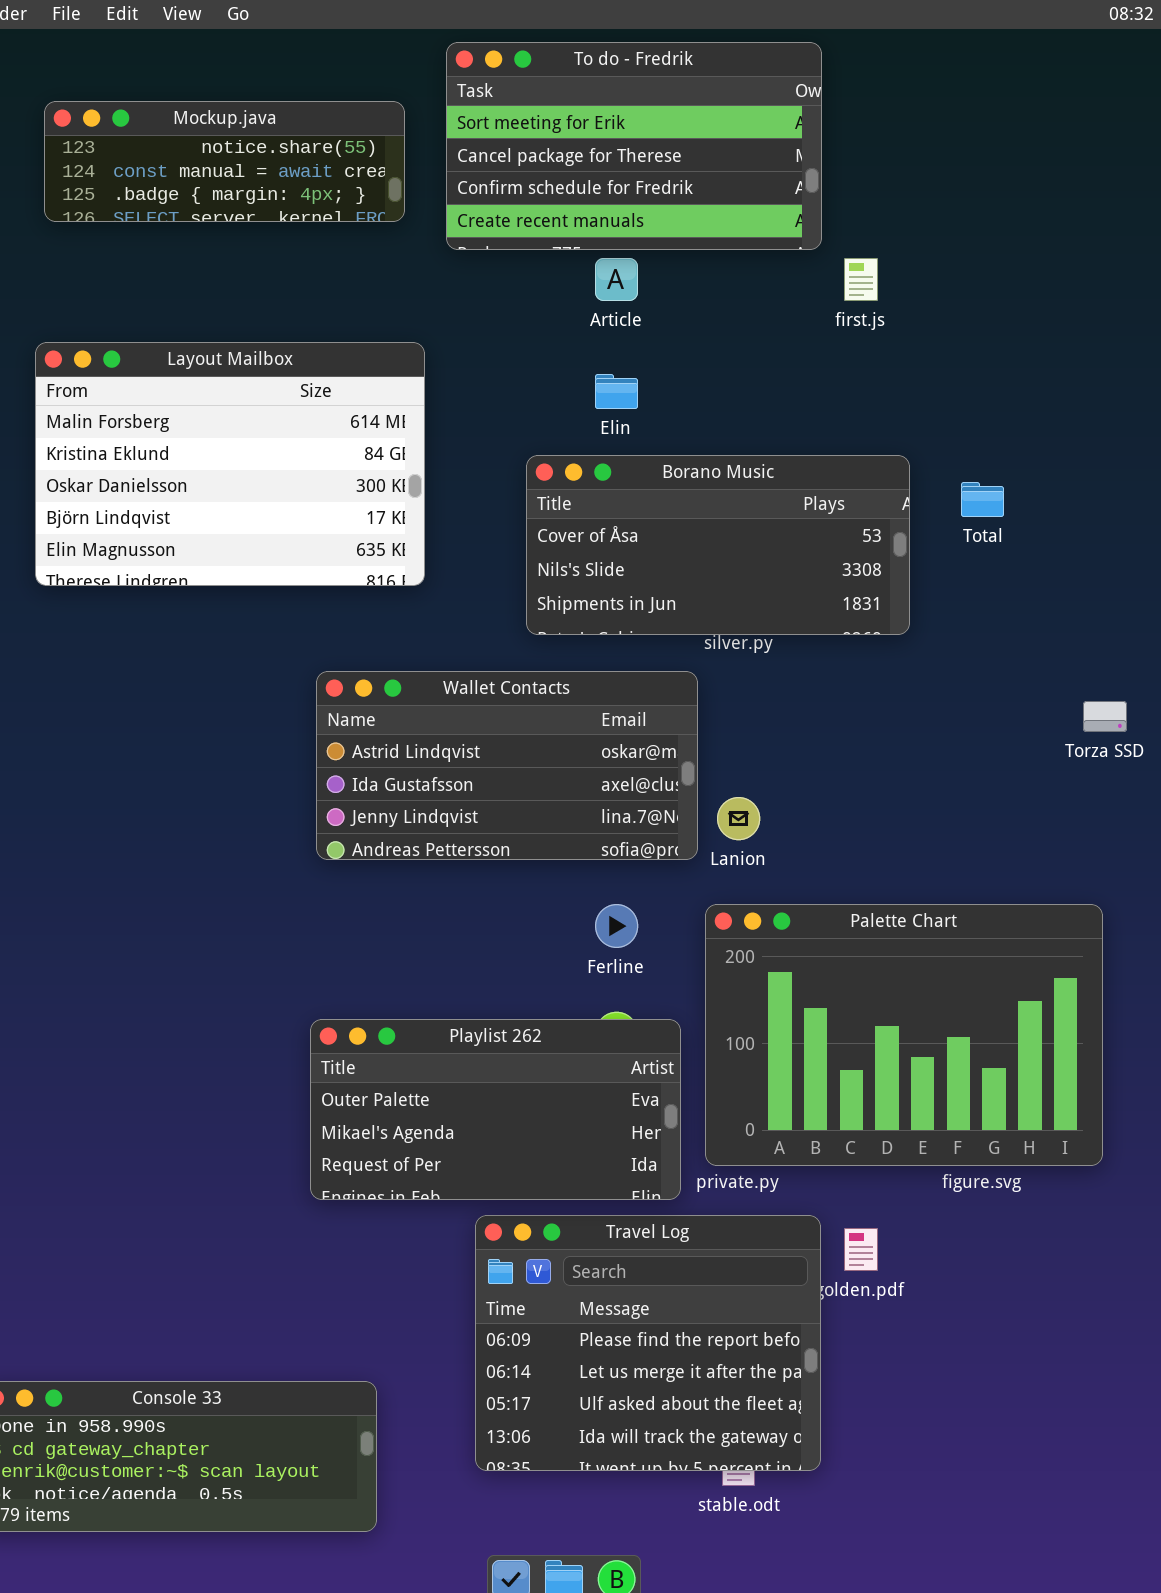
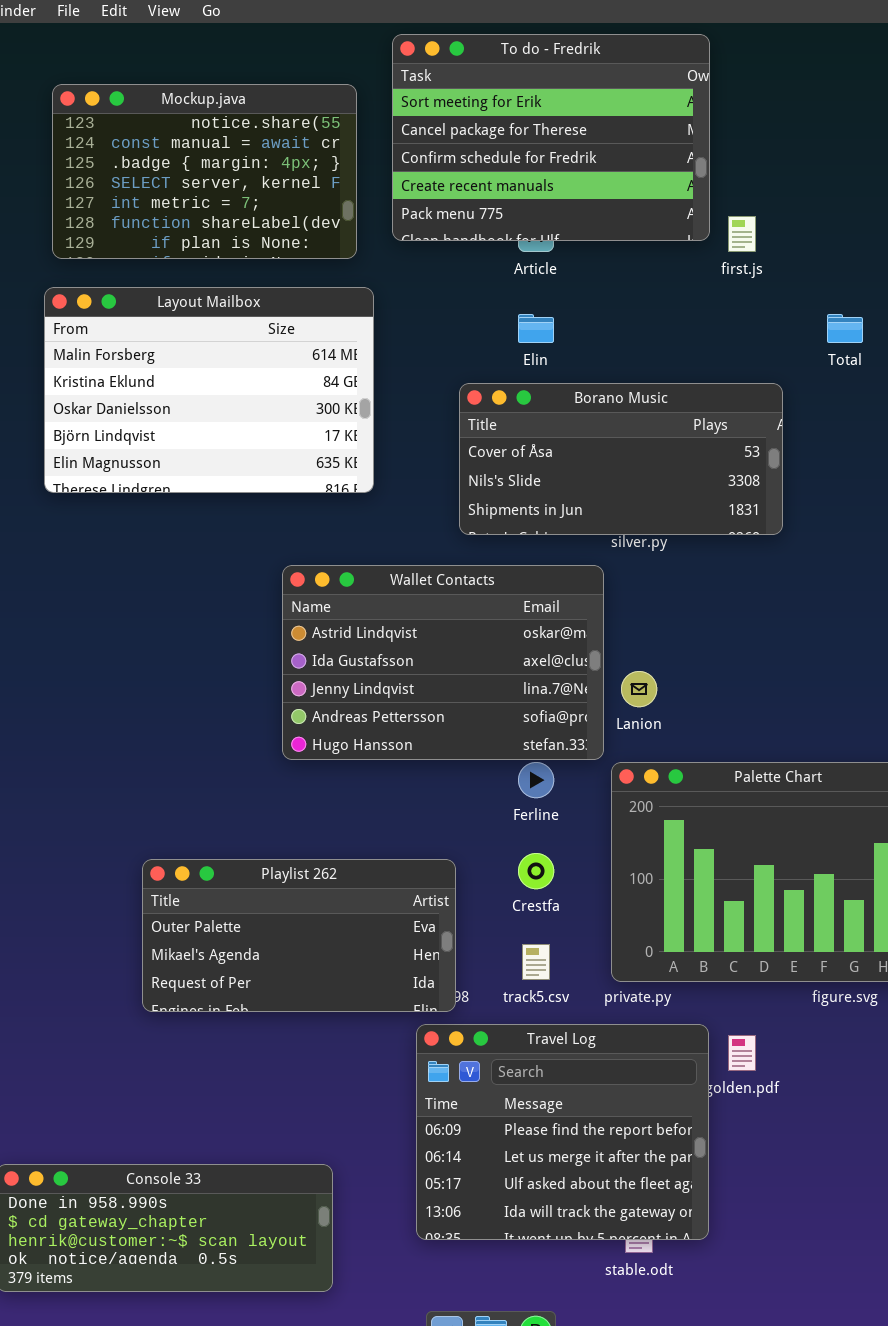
To do - Fredrik: [446,42,822,250] -> [392,34,710,241], resized
Mockup.java: [44,101,405,222] -> [52,84,357,259], resized
Total: [961,482,1004,517] -> [827,314,863,343], moved
Wallet Contacts: [316,671,698,860] -> [282,565,604,760], resized
Playlist 262: [310,1019,681,1200] -> [142,859,456,1012], moved

